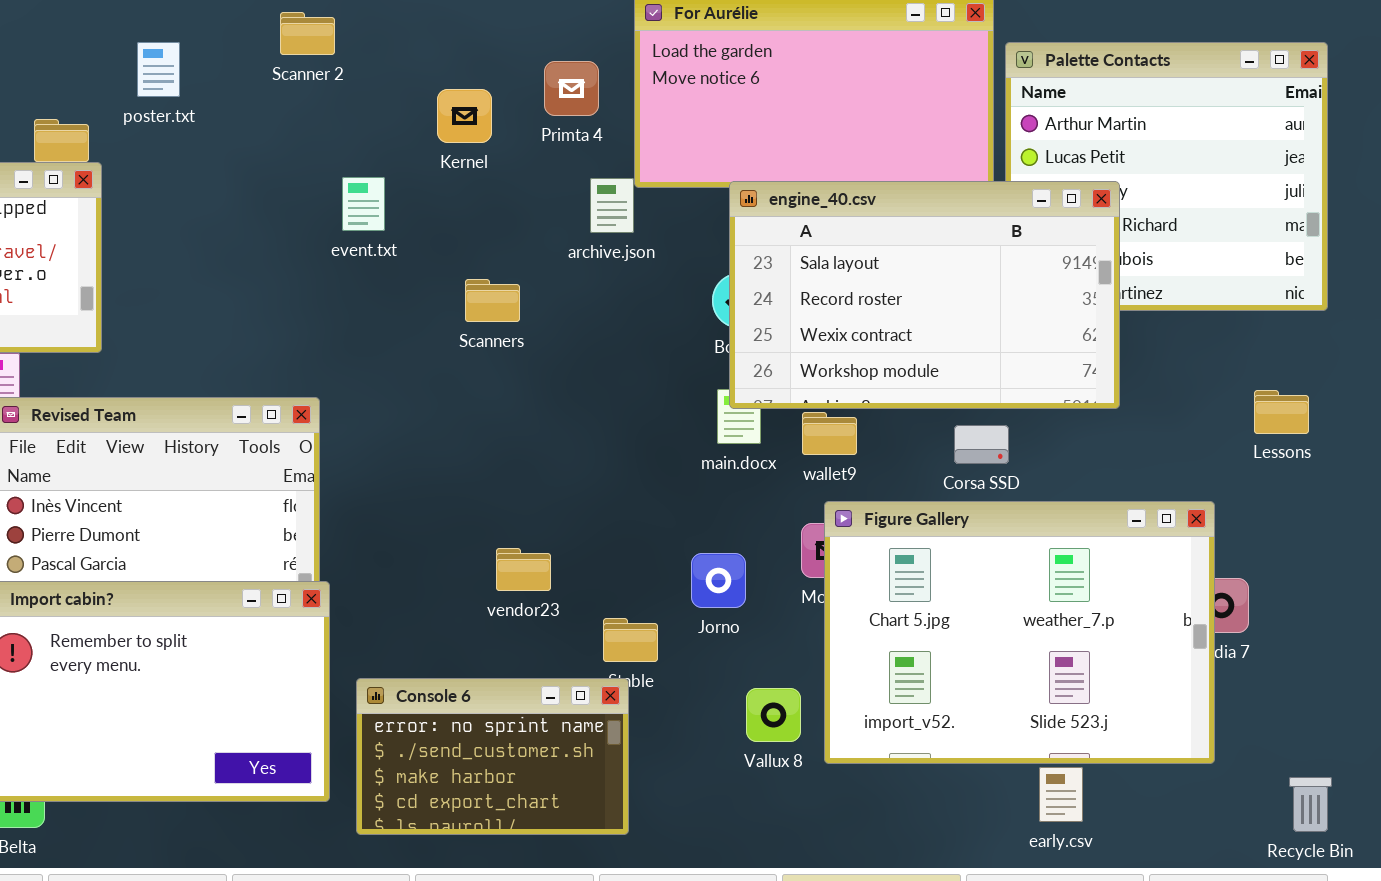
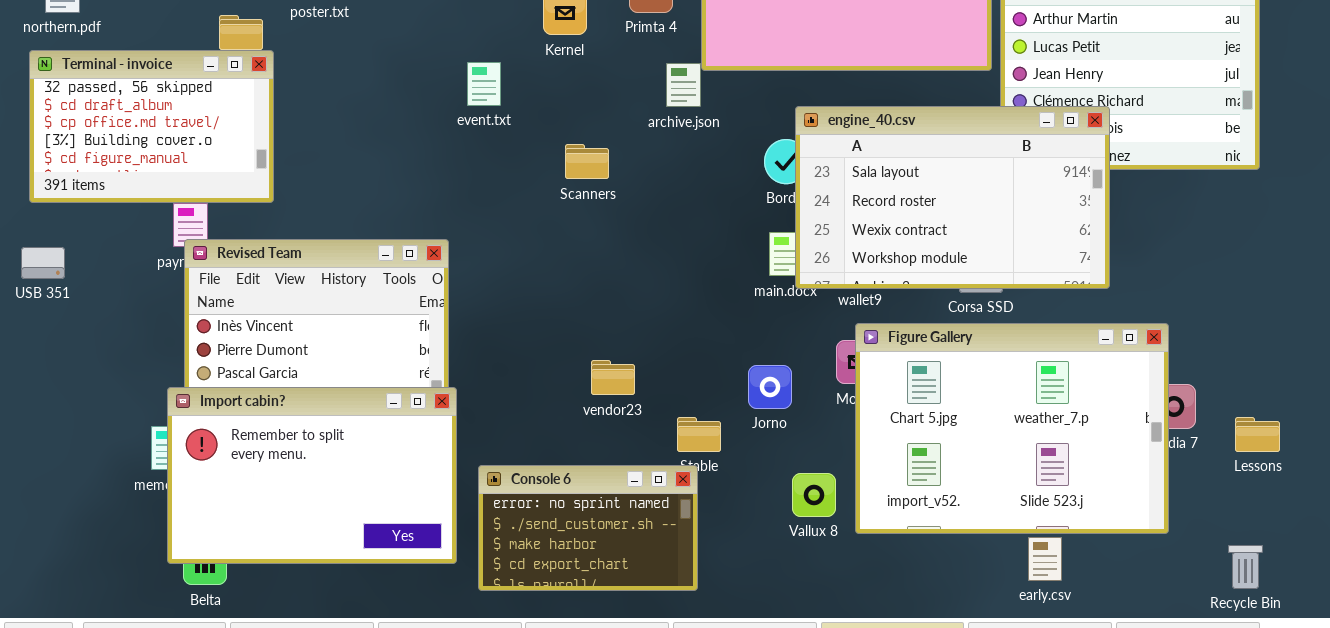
engine_40.csv: [729,181,1120,409] -> [795,106,1110,289], moved
Lessons: [1254,390,1309,434] -> [1235,417,1280,452], moved

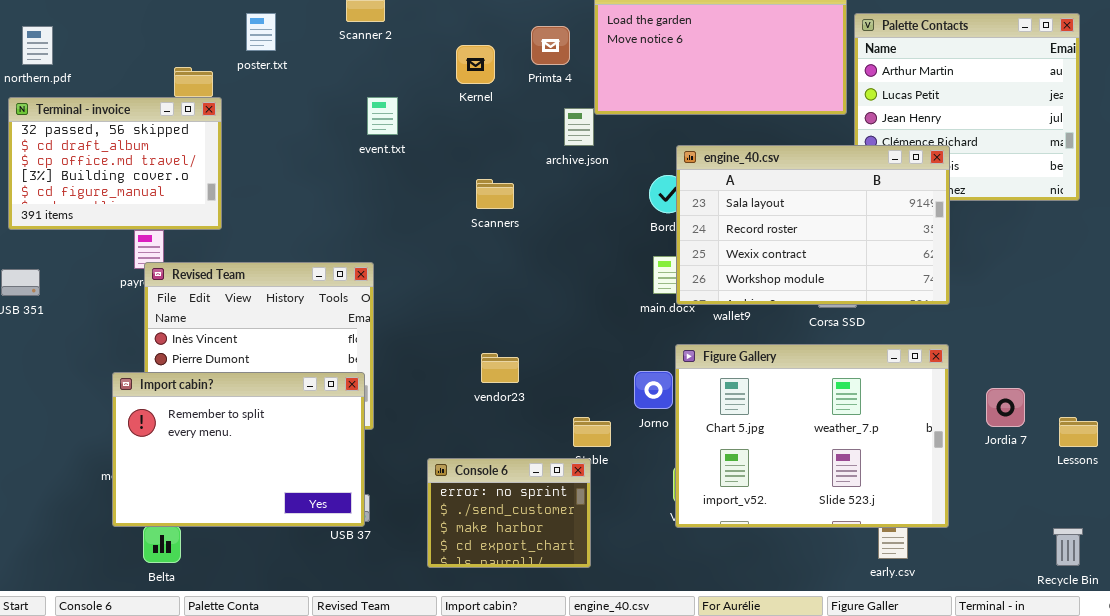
event.txt: [467,62,501,106] -> [367,97,398,135], moved
Figure Gallery: [855,323,1169,534] -> [675,344,949,528], moved
vendor23: [591,360,635,395] -> [481,353,519,383], moved
Import cabin?: [167,387,457,564] -> [112,372,365,527], moved
Console 6: [478,465,698,591] -> [427,458,591,568], resized

